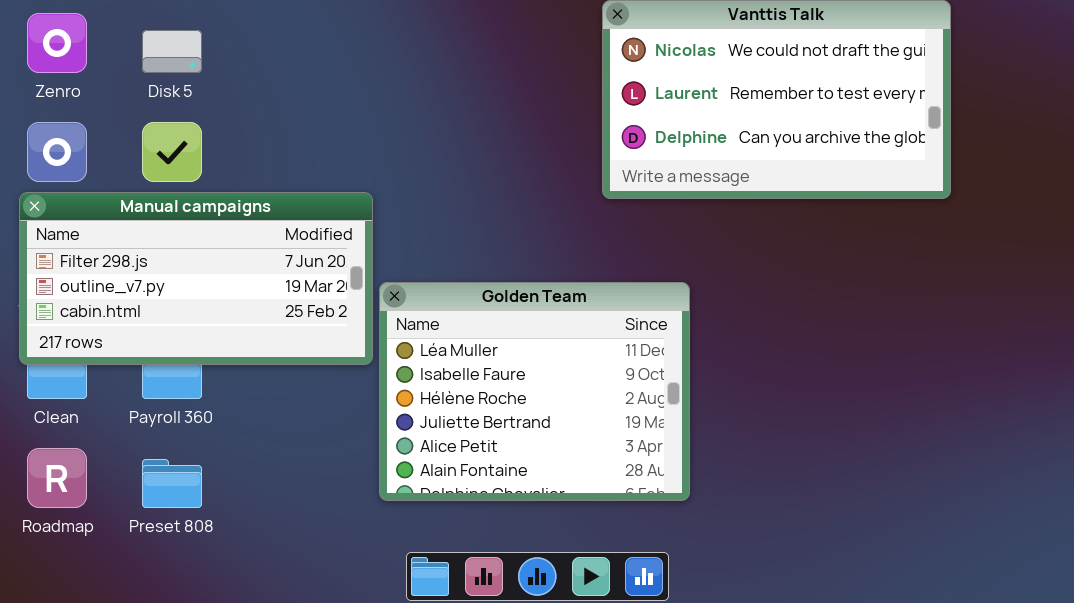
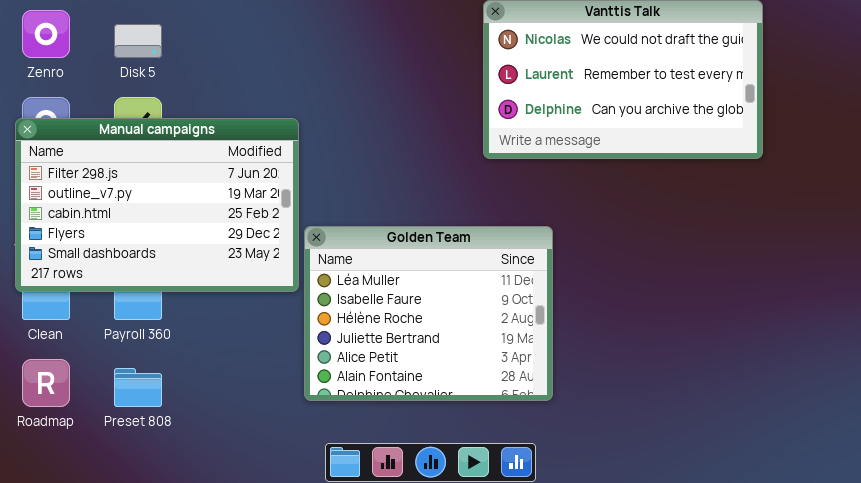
Manual campaigns: [19,192,373,365] -> [15,118,299,292], resized

